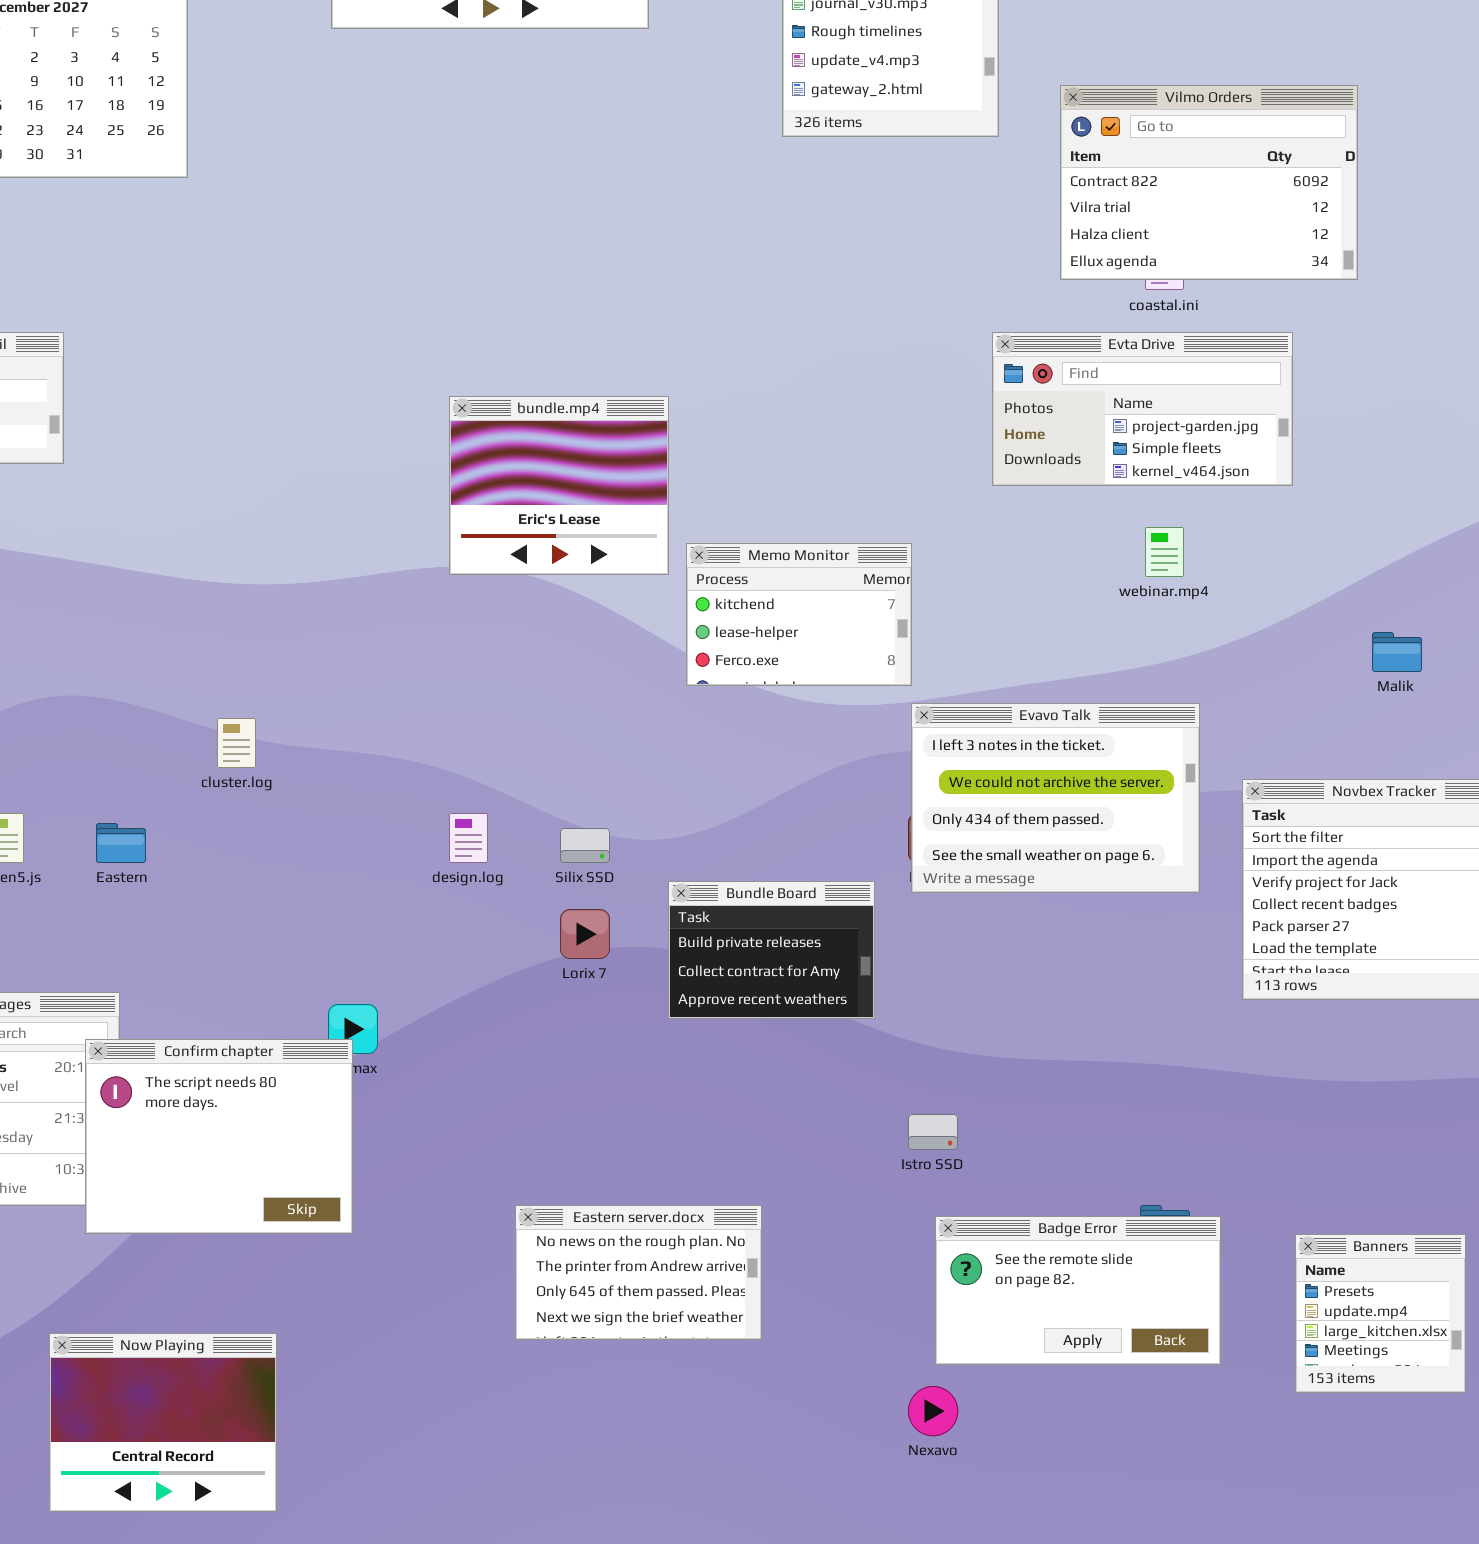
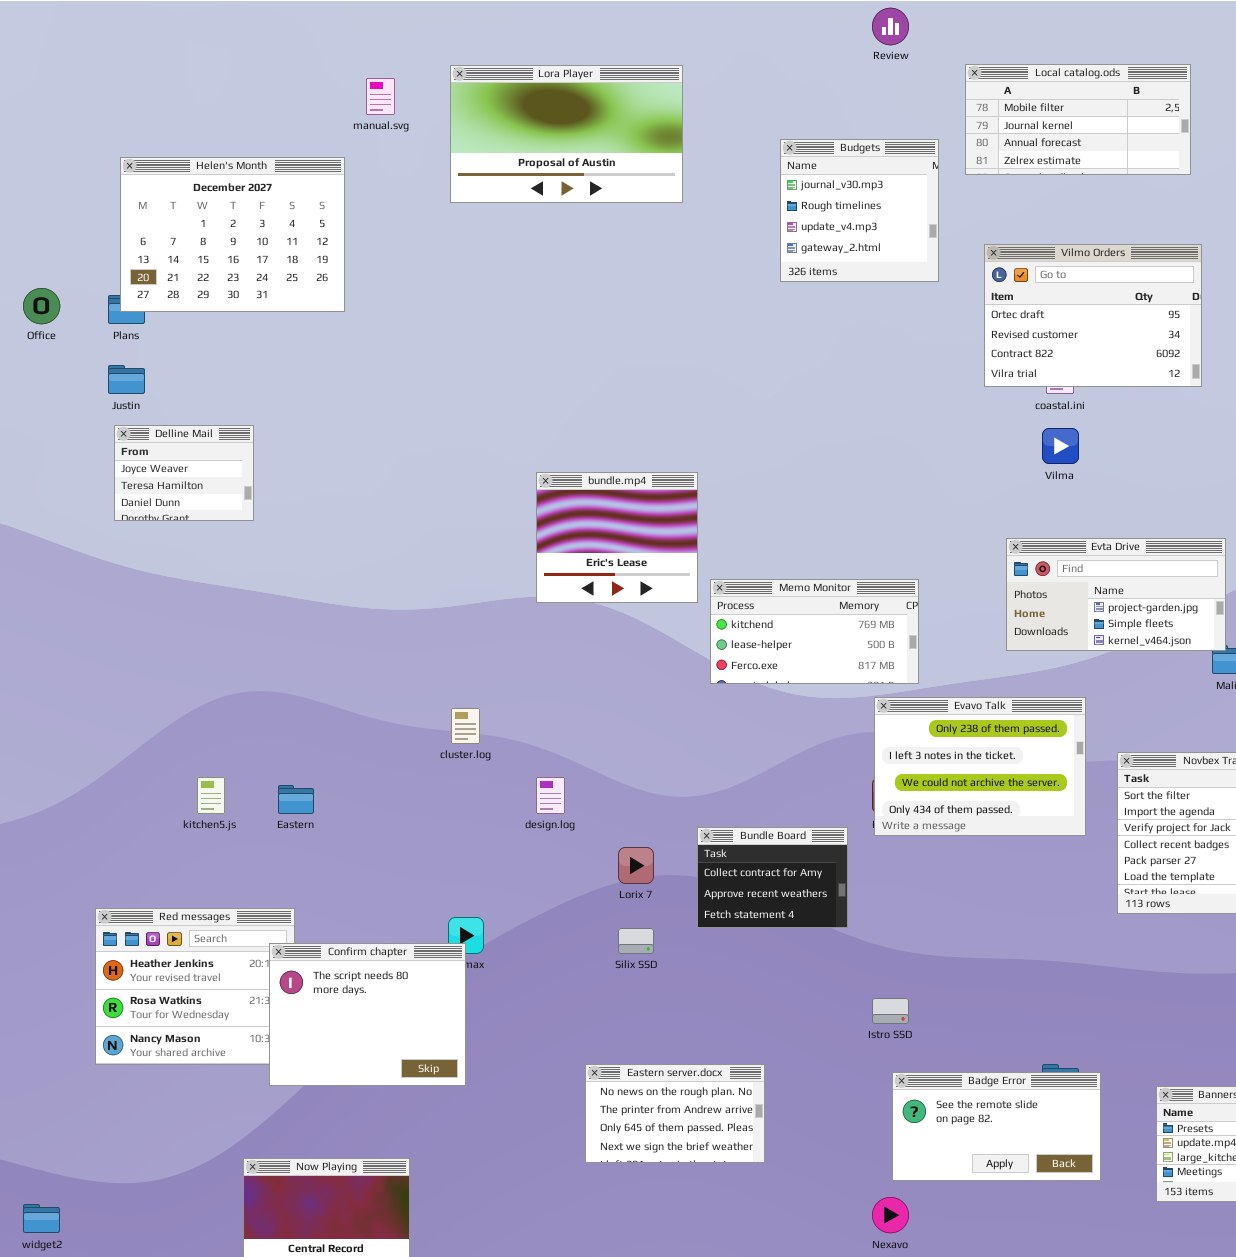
Vilmo Orders: [1060,85,1358,280] -> [984,244,1202,387], scrolled up 2 rows
Evta Drive: [992,332,1293,486] -> [1006,538,1226,651], moved
Memo Monitor: [686,543,912,686] -> [710,579,919,684], resized
Evavo Talk: [911,703,1200,893] -> [874,697,1086,836], scrolled up 1 row
cluster.log: [217,718,256,768] -> [451,708,480,744], moved
Silix SSD: [560,828,610,863] -> [618,928,654,954], moved
Bundle Board: [668,881,875,1019] -> [697,827,848,928], scrolled down 1 row

